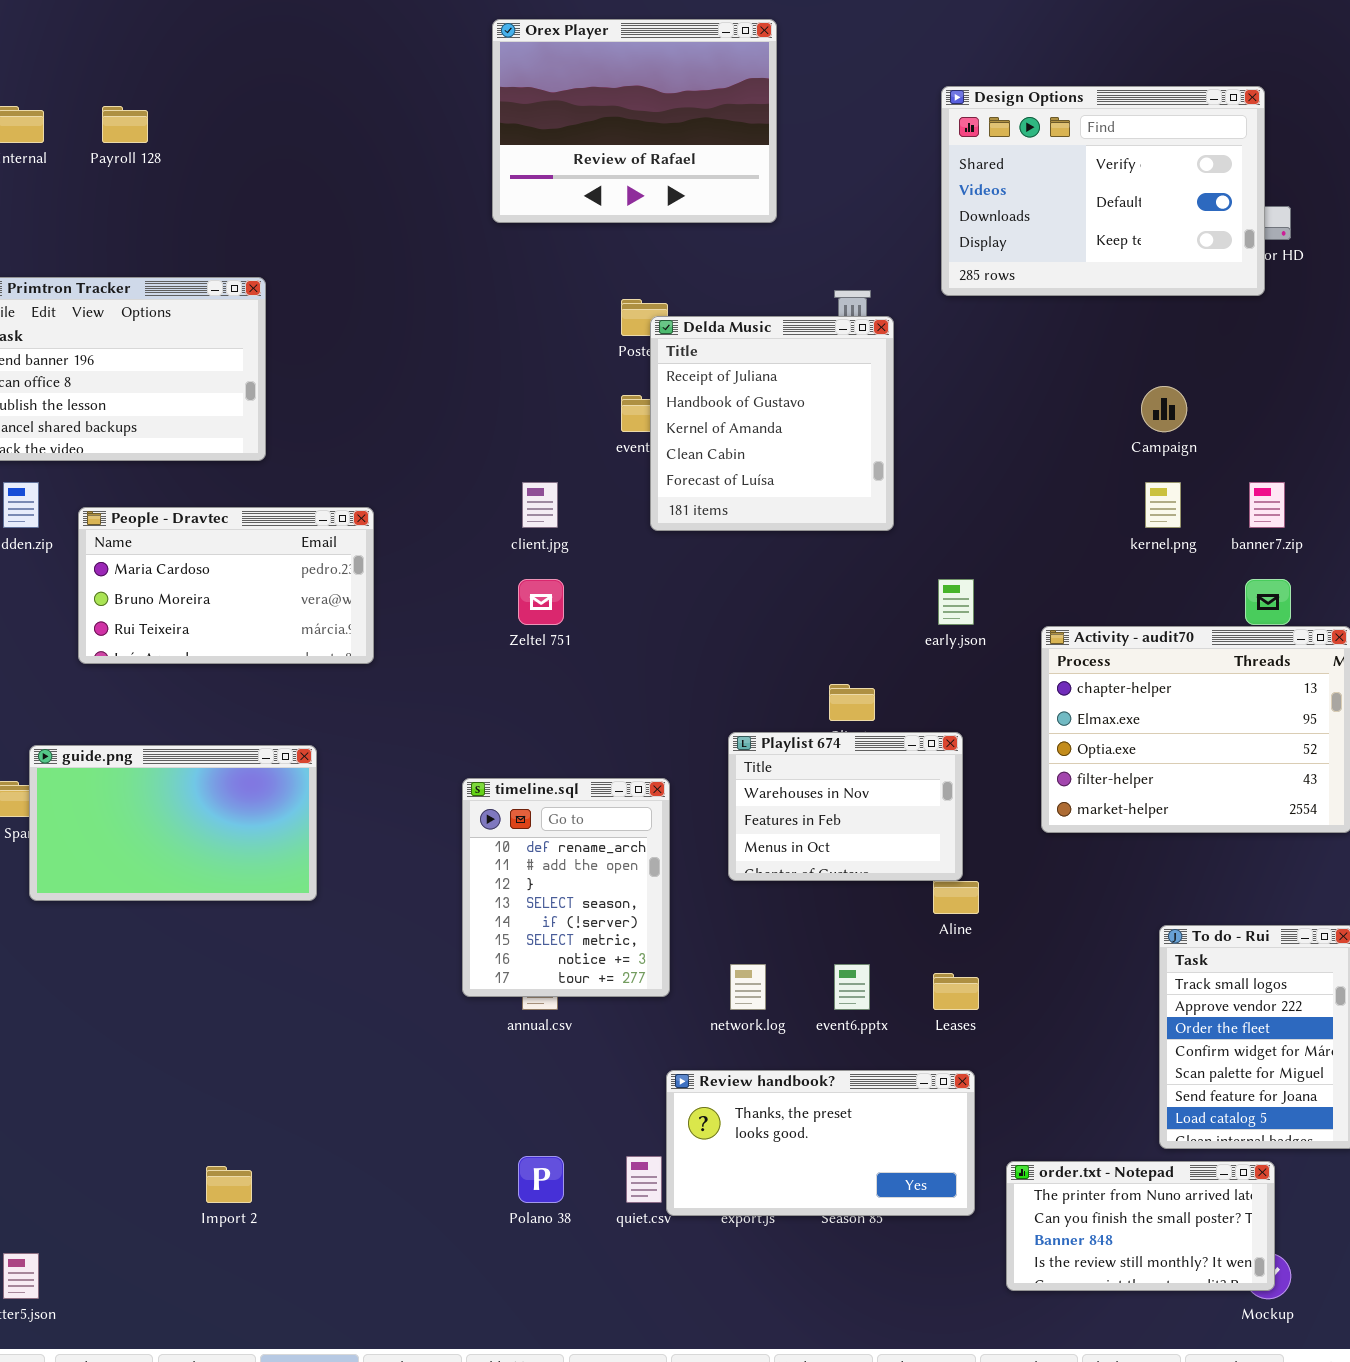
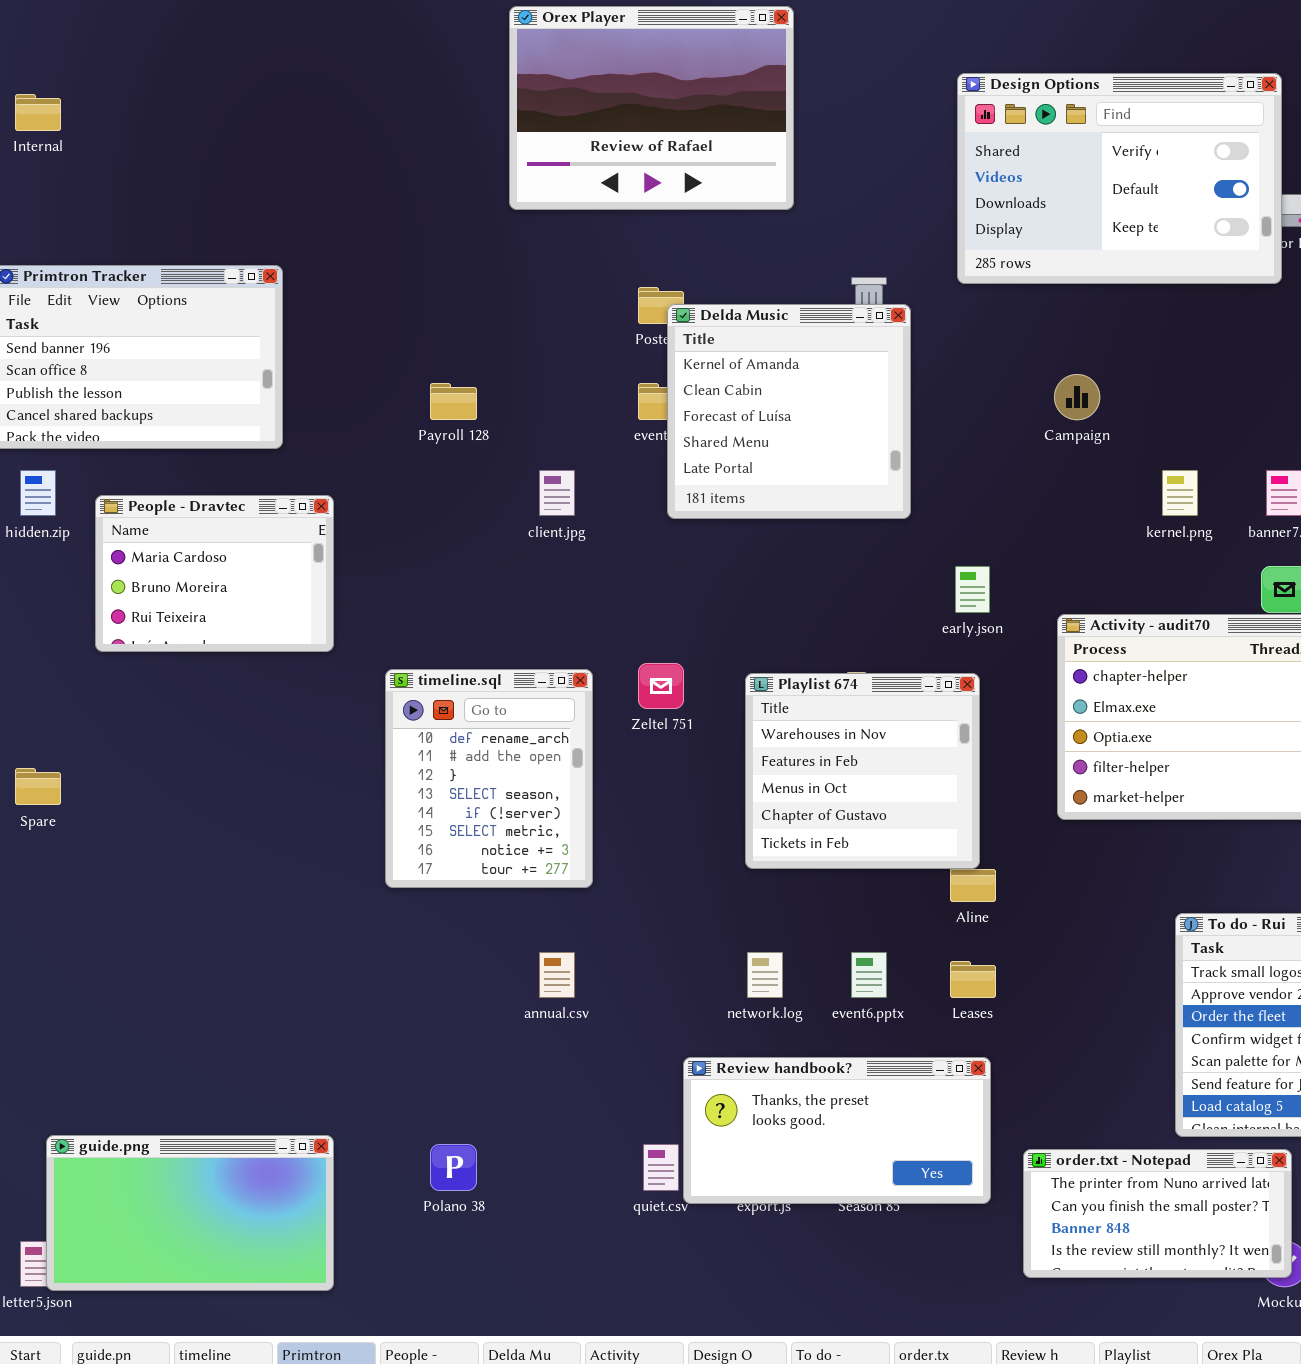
Payroll 128: [102,106,148,143] -> [430,383,477,420], moved
Delda Music: [650,316,894,531] -> [667,304,911,519], scrolled down 2 rows
Campaign: [1141,386,1187,432] -> [1054,374,1100,420], moved
People - Dravtec: [78,507,374,664] -> [95,495,334,652], resized
Zeltel 751: [518,579,564,625] -> [638,663,684,709], moved
Playlist 674: [728,732,963,881] -> [745,673,980,869], resized
guide.png: [29,745,317,901] -> [46,1135,334,1291], moved
timeline.sql: [462,778,670,997] -> [385,669,593,888], moved
Polano 38: [518,1156,564,1203] -> [430,1144,477,1191], moved

